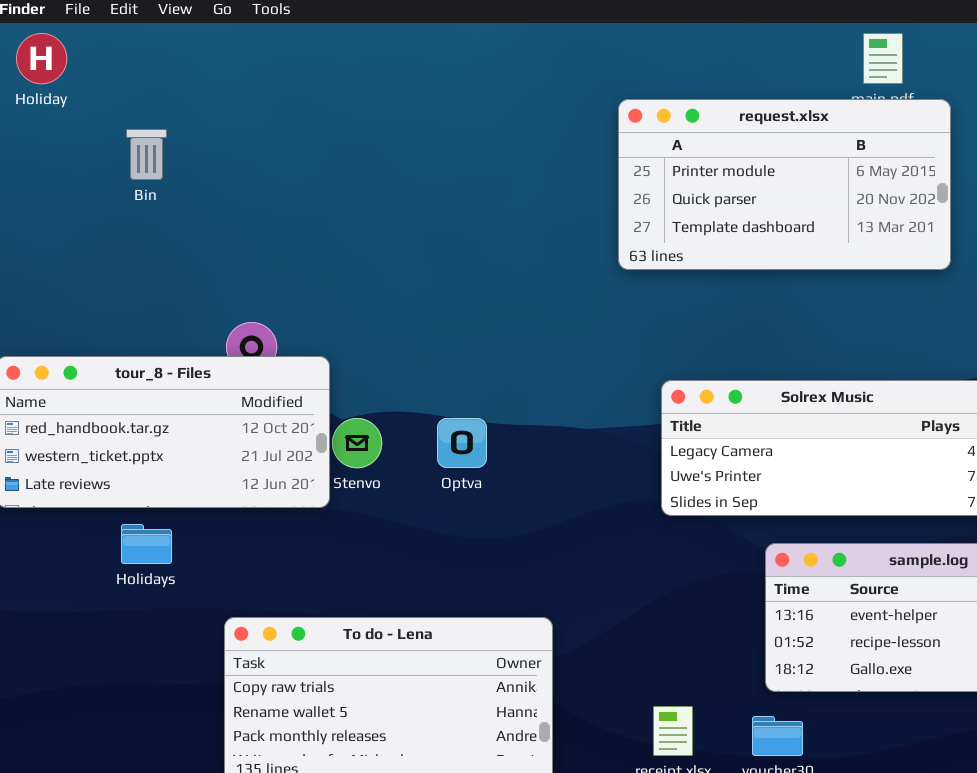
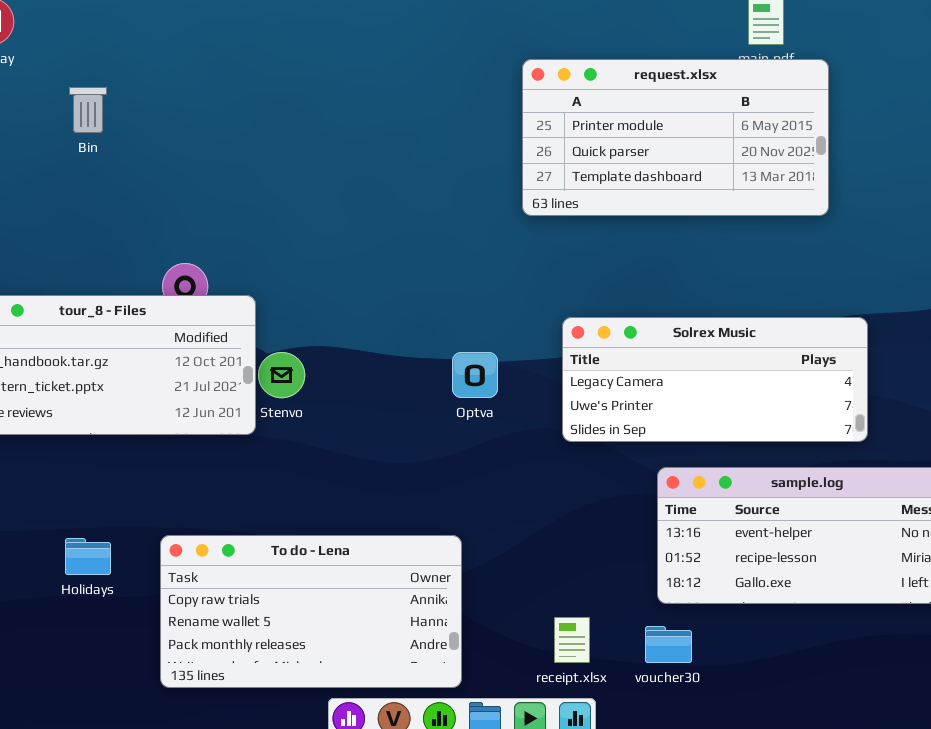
Optva: [437,418,487,468] -> [452,352,498,398], moved
Holidays: [121,524,172,564] -> [65,538,111,575], moved

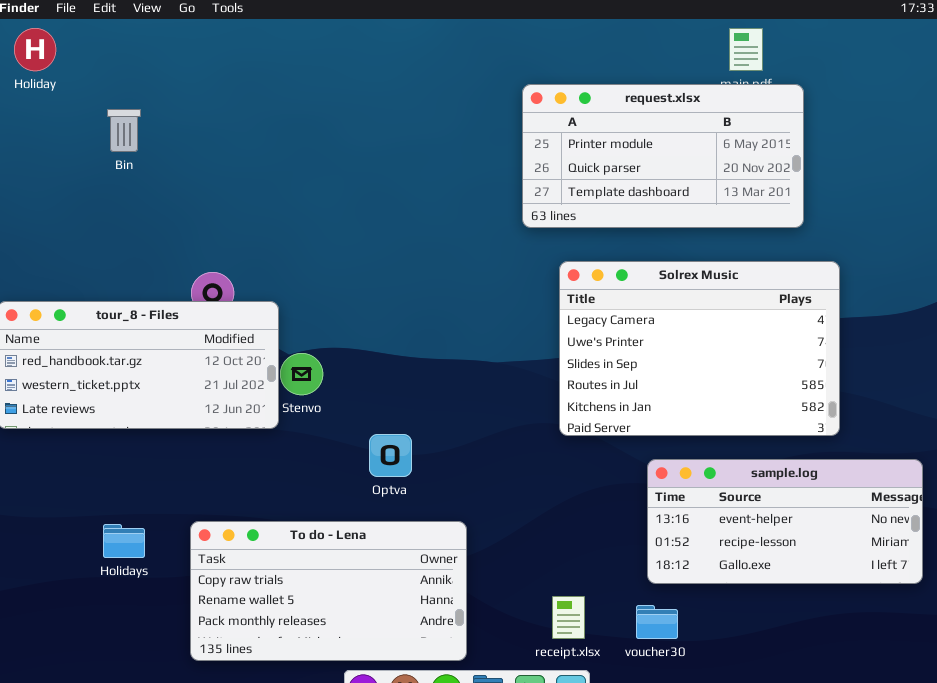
Solrex Music: [562,317,868,442] -> [559,261,840,436], resized
Optva: [452,352,498,398] -> [369,434,412,477], moved

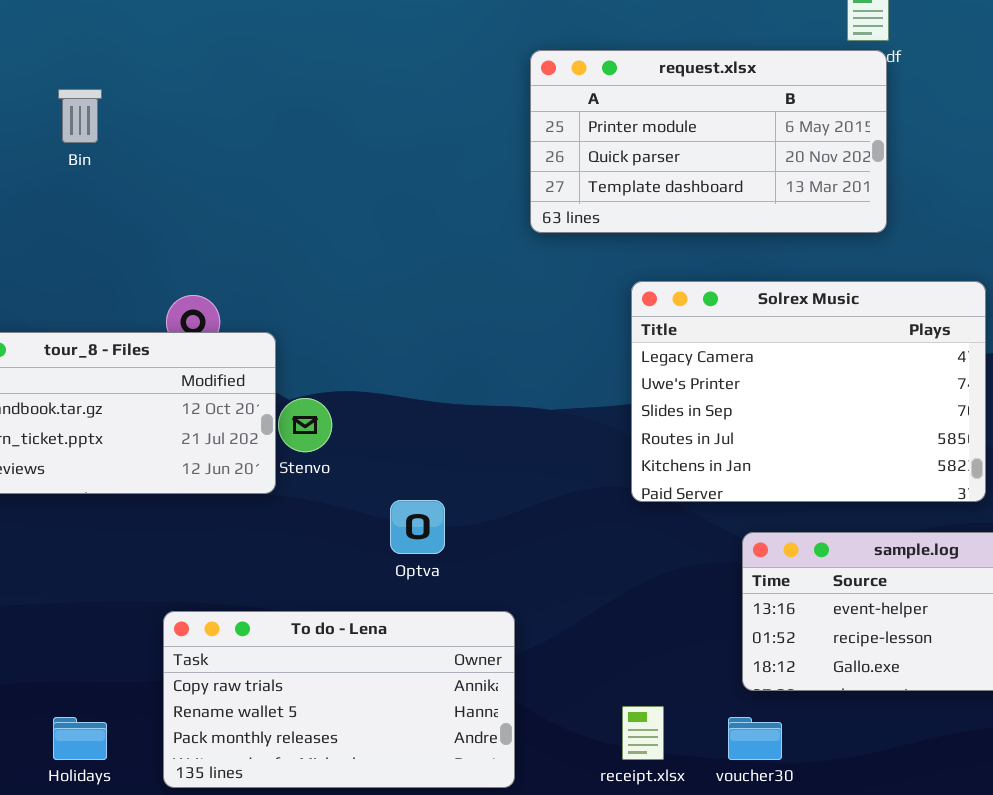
request.xlsx: [522,84,804,228] -> [530,50,887,233], moved
Holidays: [103,524,145,558] -> [53,717,107,760], moved

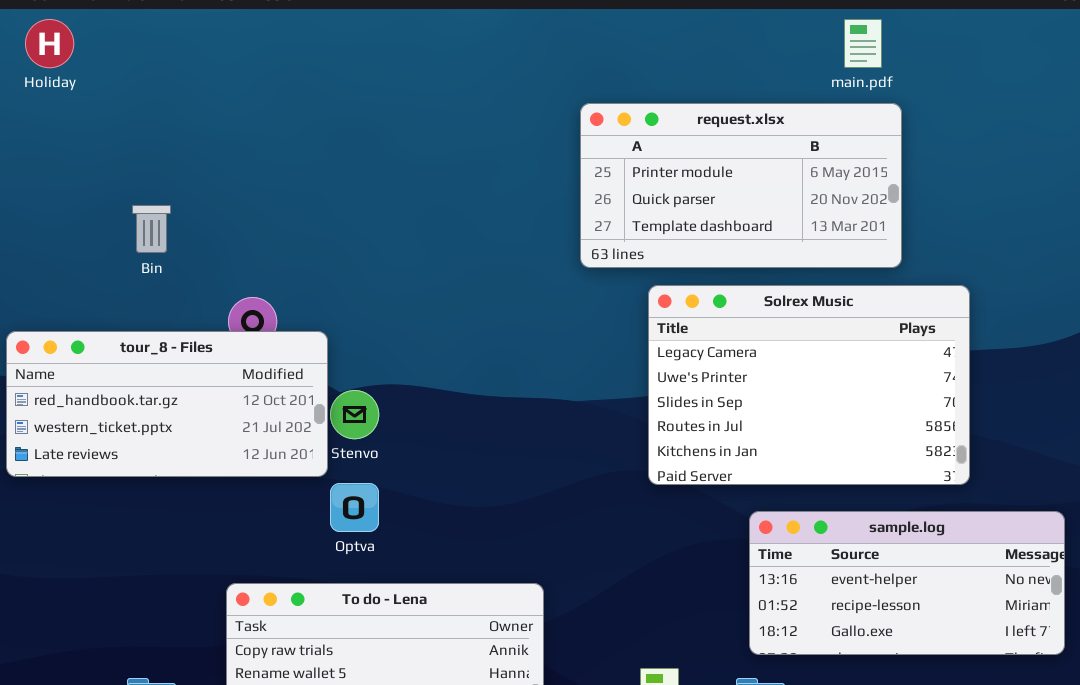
request.xlsx: [530,50,887,233] -> [580,103,902,268], moved
Bin: [58,89,102,143] -> [132,205,171,253], moved
Optva: [390,500,445,554] -> [330,483,379,532], moved

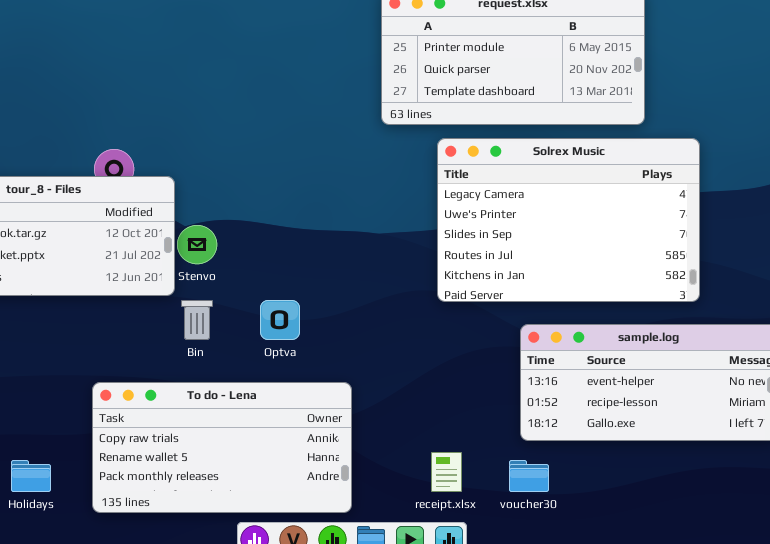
Bin: [132,205,171,253] -> [181,300,213,340], moved
Optva: [330,483,379,532] -> [260,300,300,340], moved

